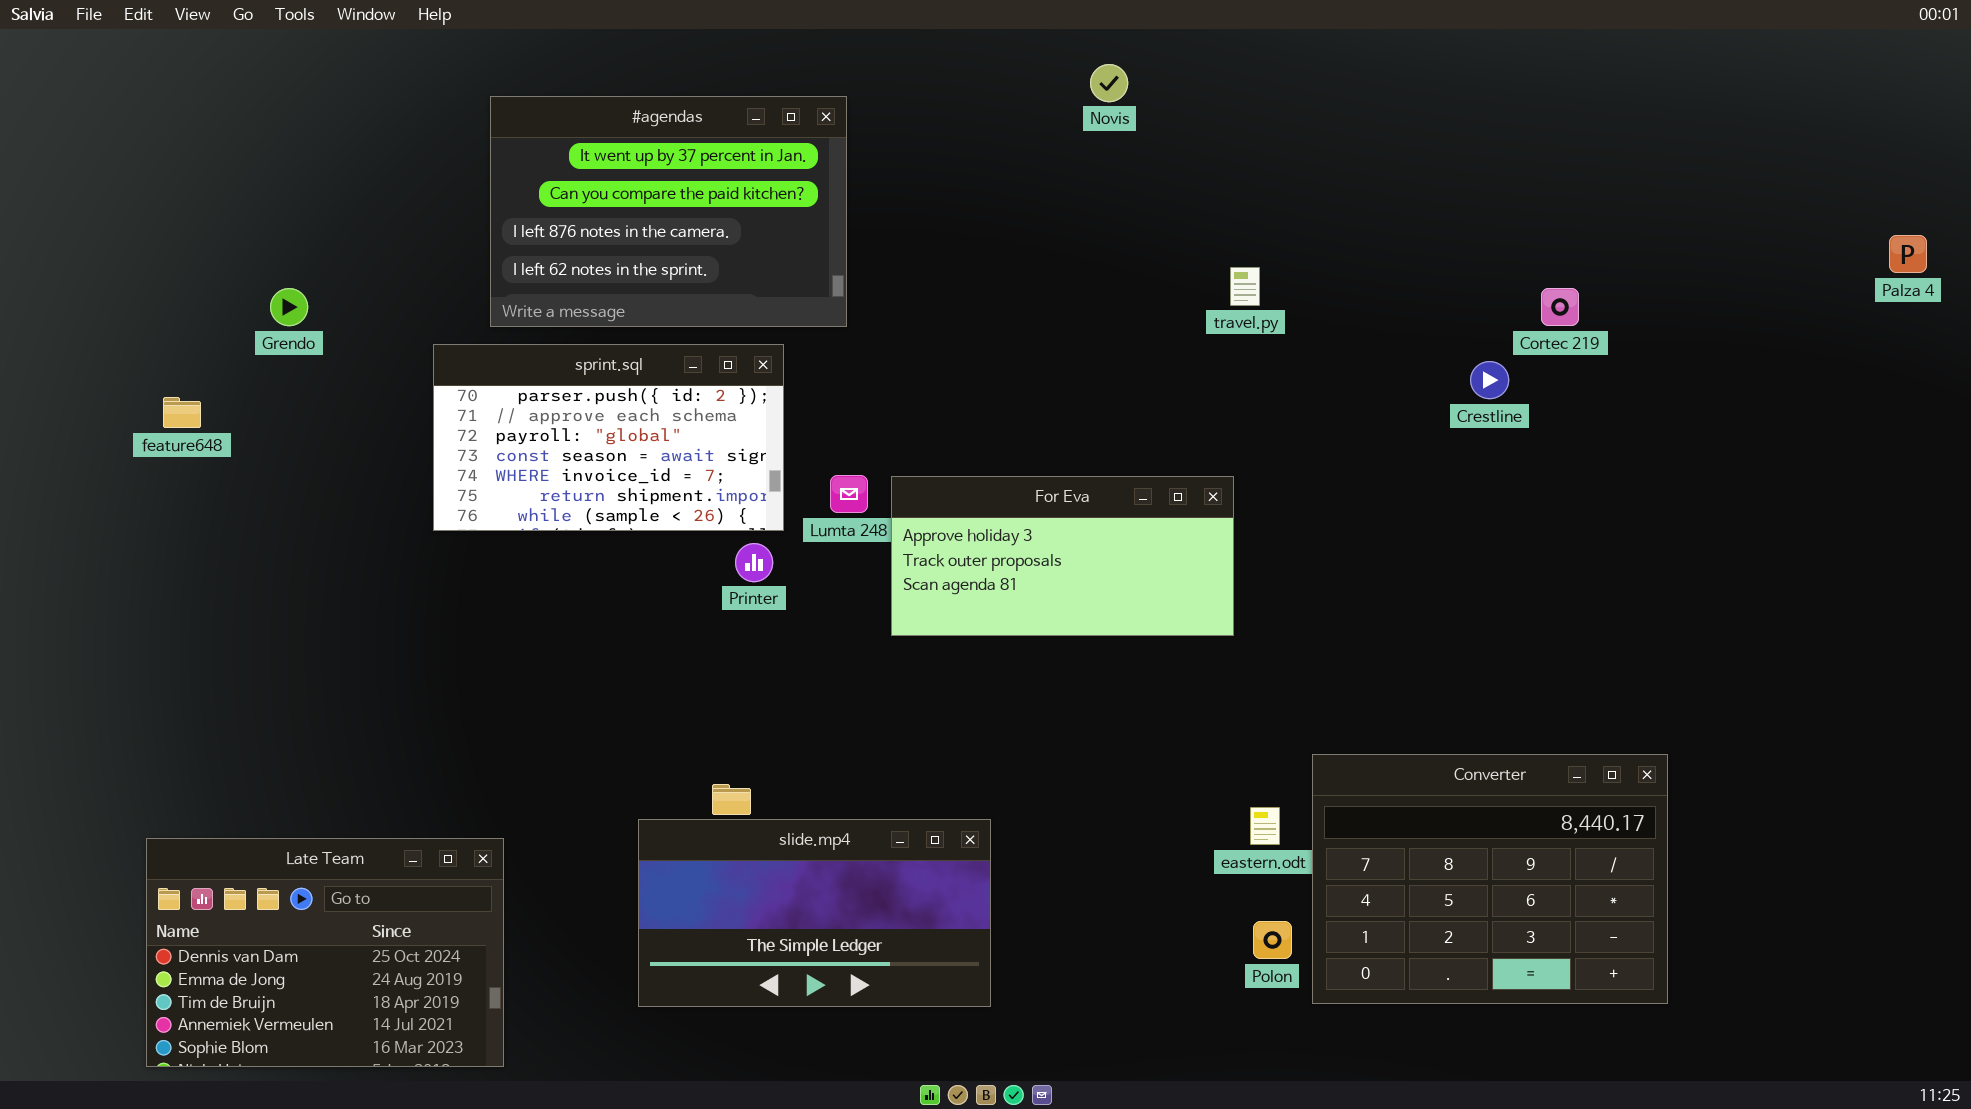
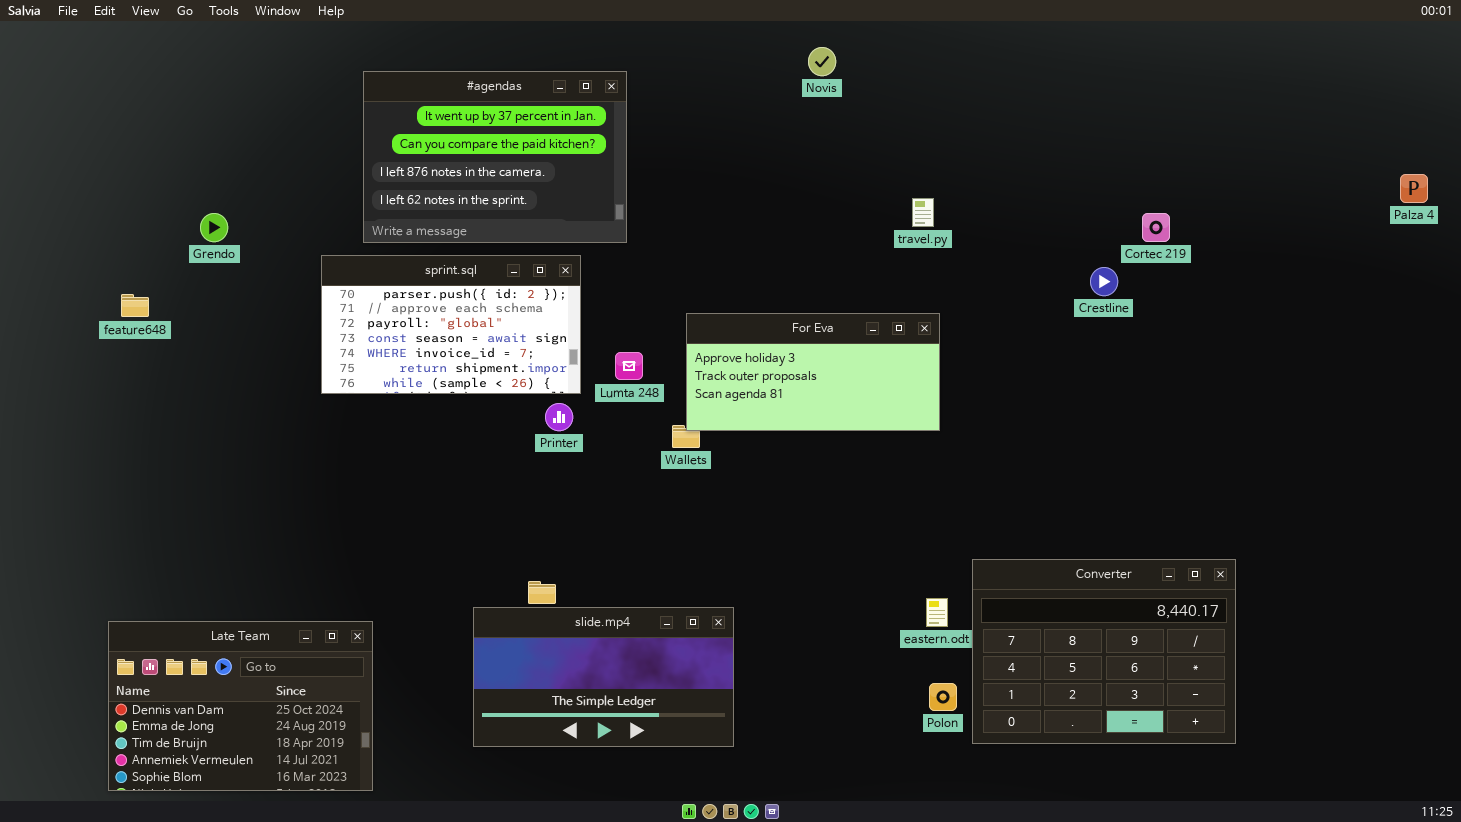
For Eva: [891,476,1234,636] -> [686,313,940,431], moved

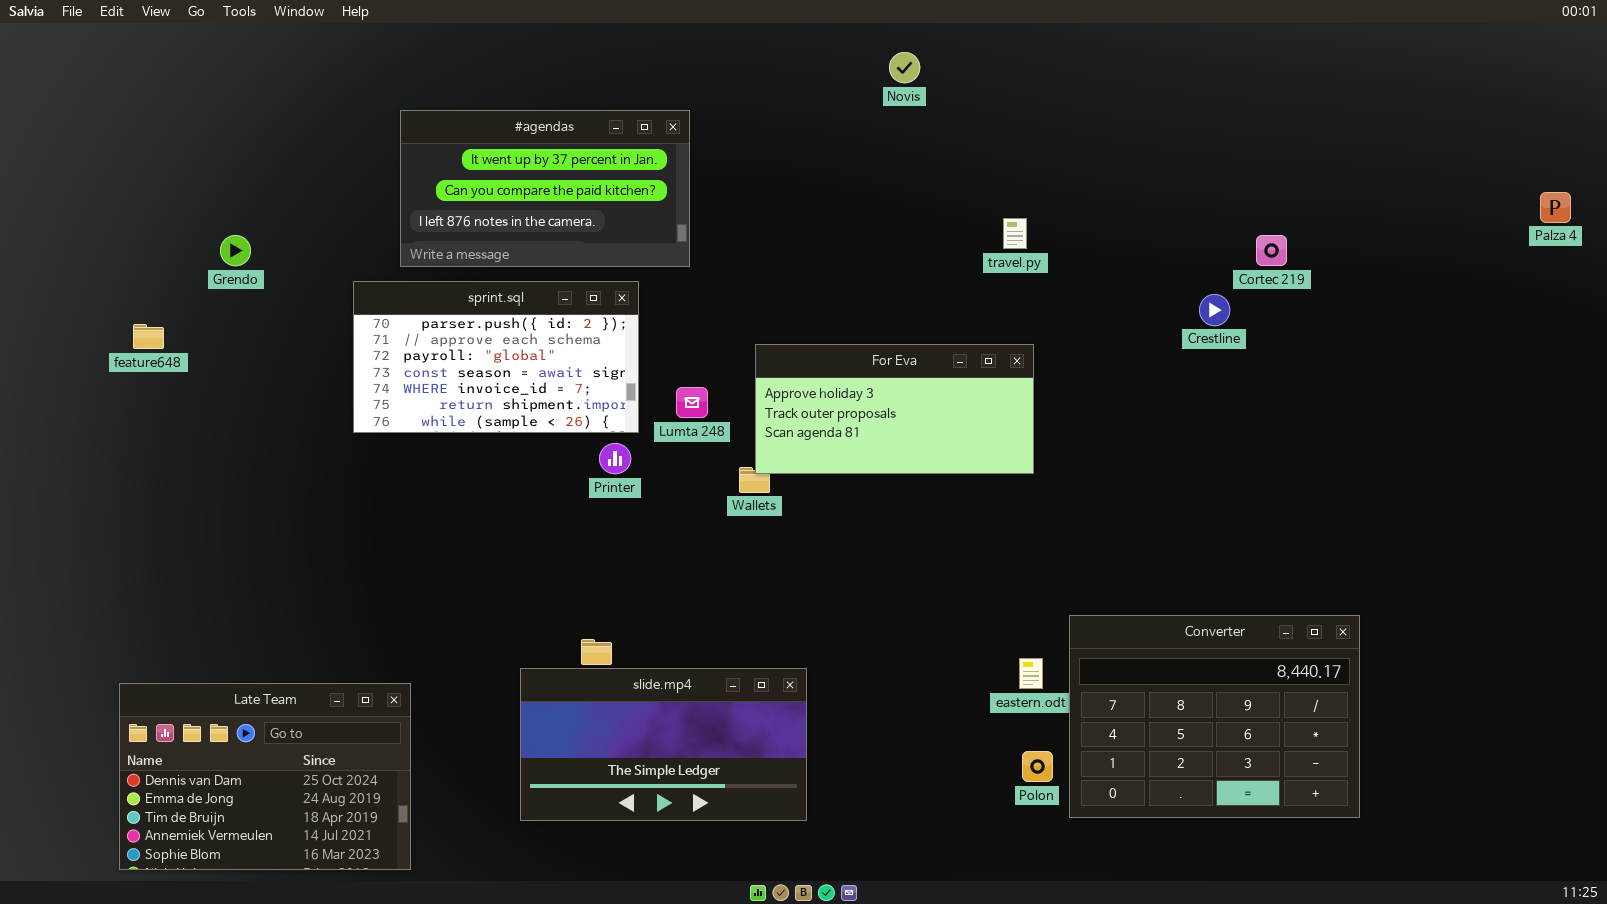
#agendas: [363,71,627,243] -> [400,110,690,267], resized

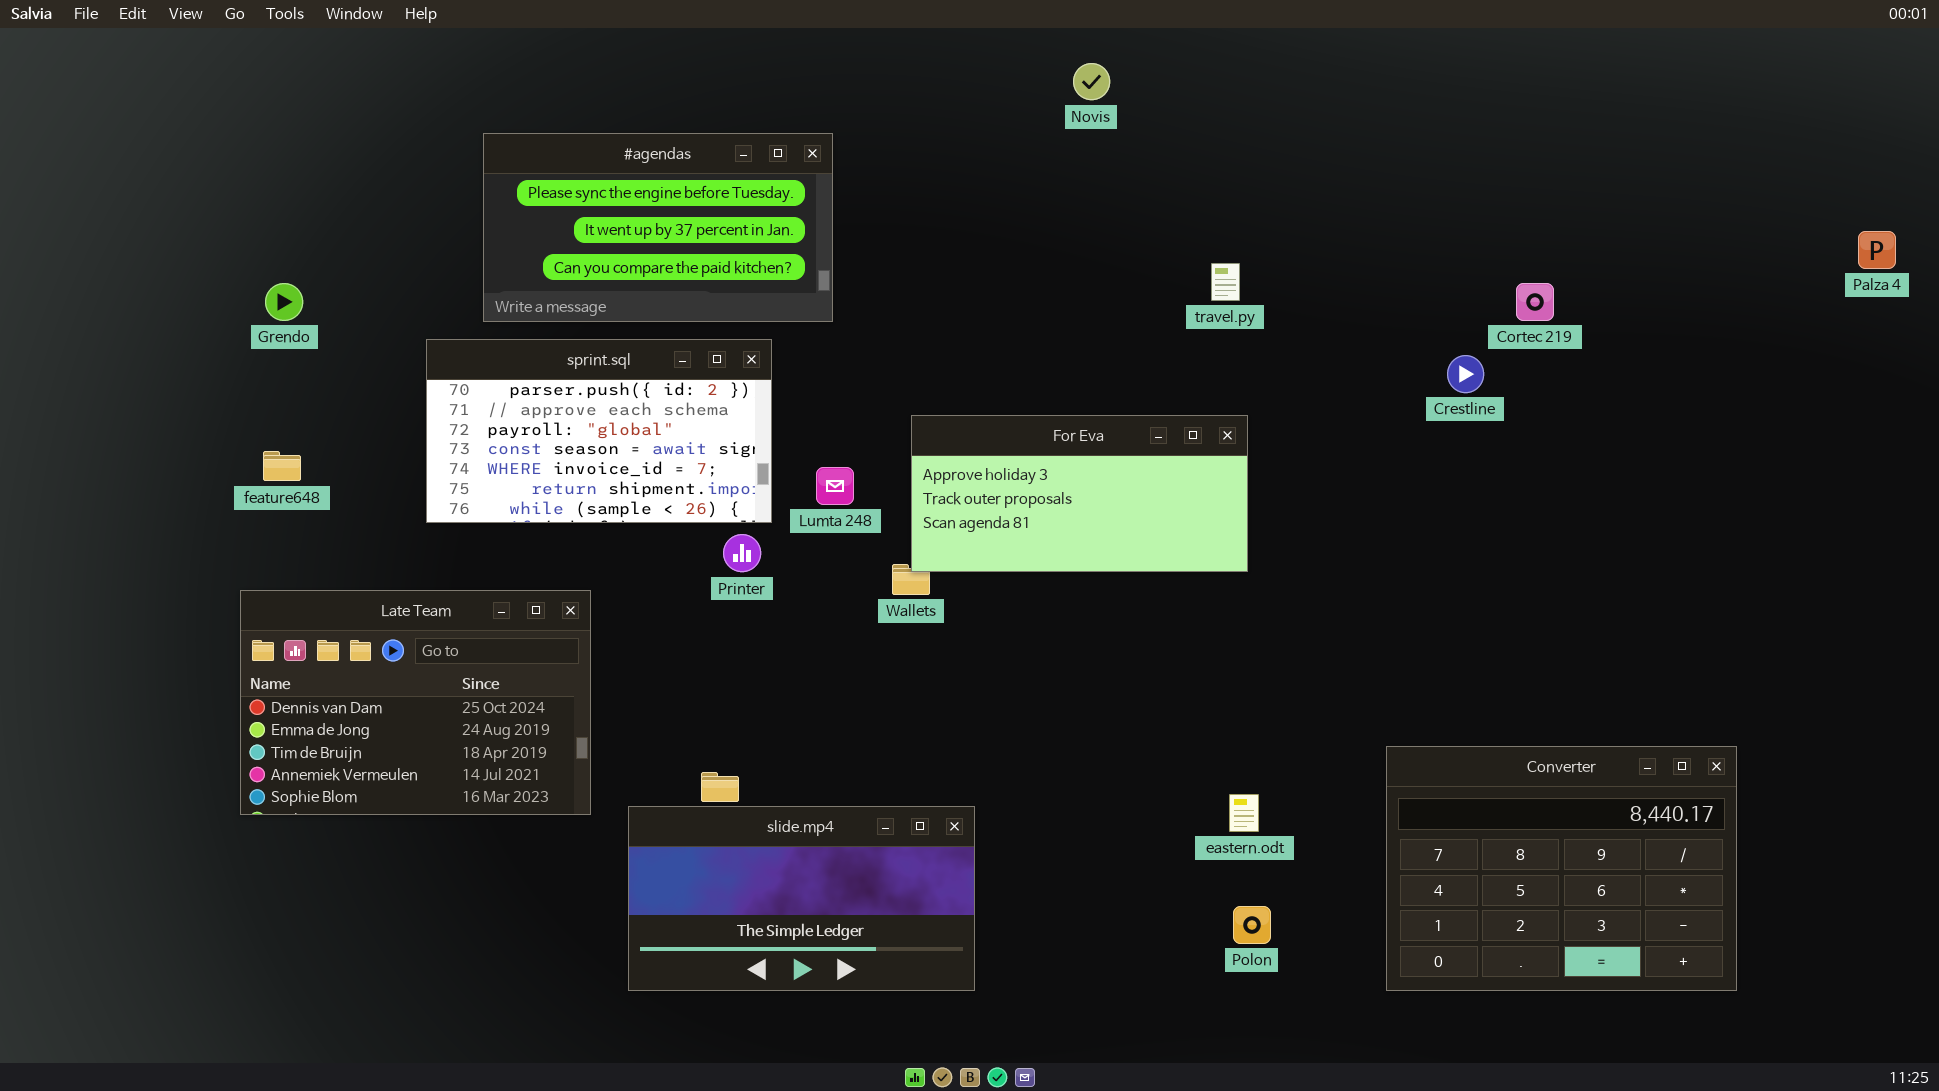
#agendas: [400,110,690,267] -> [483,133,833,322], scrolled up 1 row
feature648: [133,324,164,349] -> [263,451,301,481], moved
Converter: [1069,615,1360,818] -> [1386,746,1737,991], moved
Late Team: [119,683,411,870] -> [240,590,591,815], moved

